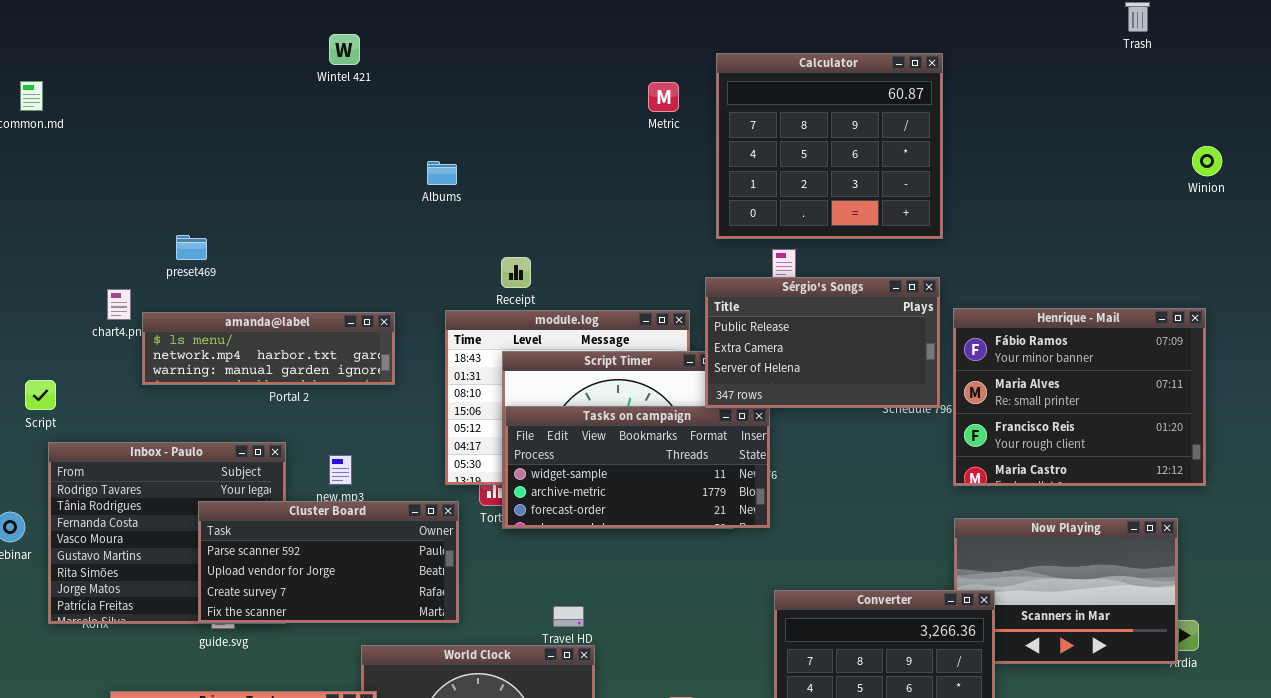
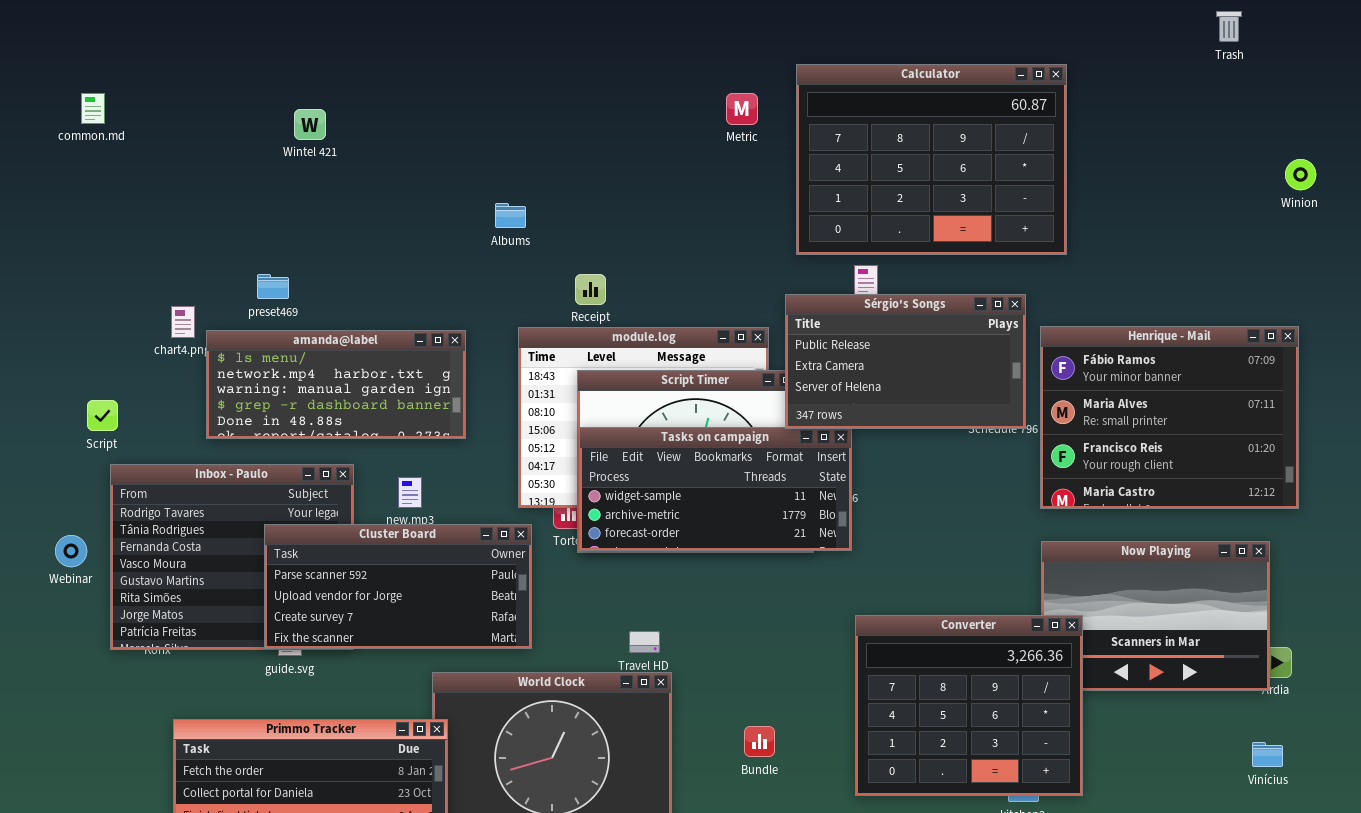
Wintel 421: [329,34,360,65] -> [294,109,326,140], moved
Calculator: [716,53,943,239] -> [796,64,1067,255], resized
Albums: [427,161,457,185] -> [495,203,526,228], moved
preset469: [176,235,207,260] -> [257,274,289,299], moved
amanda@label: [142,312,395,385] -> [206,330,466,439], resized

